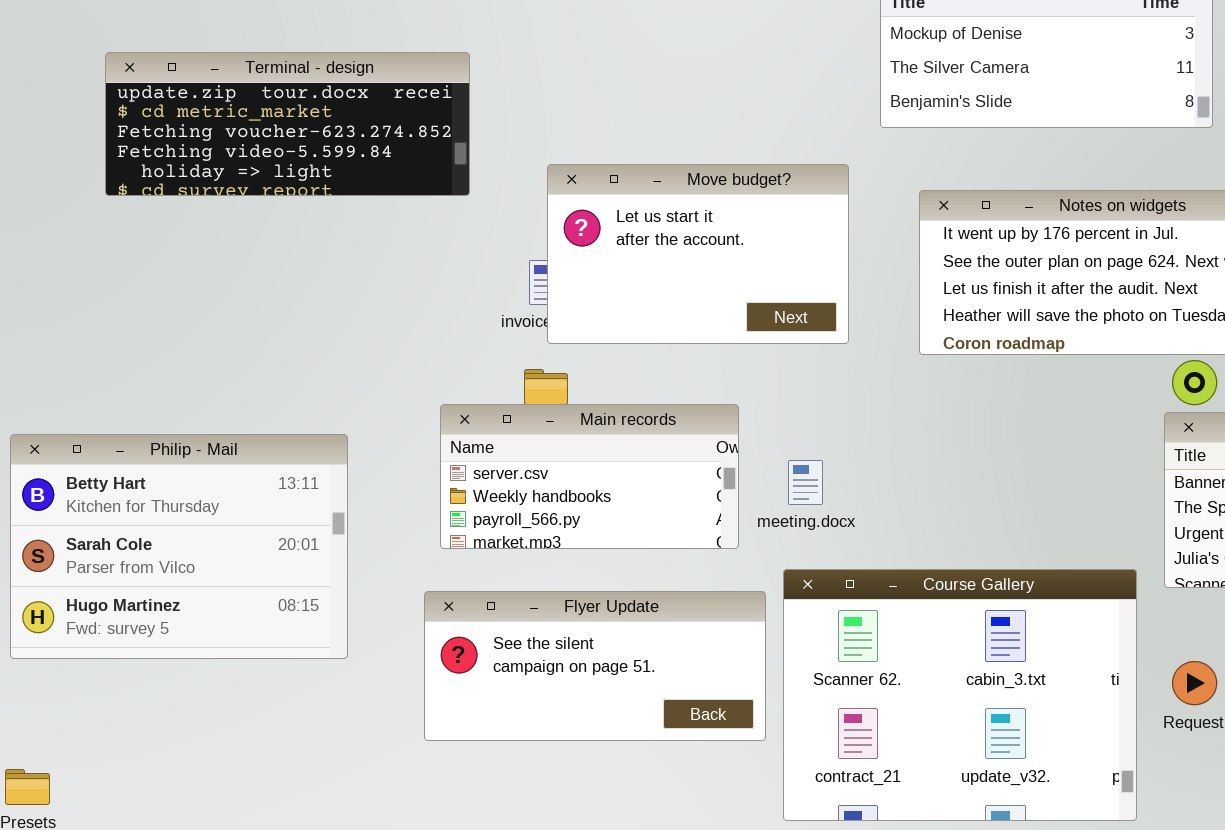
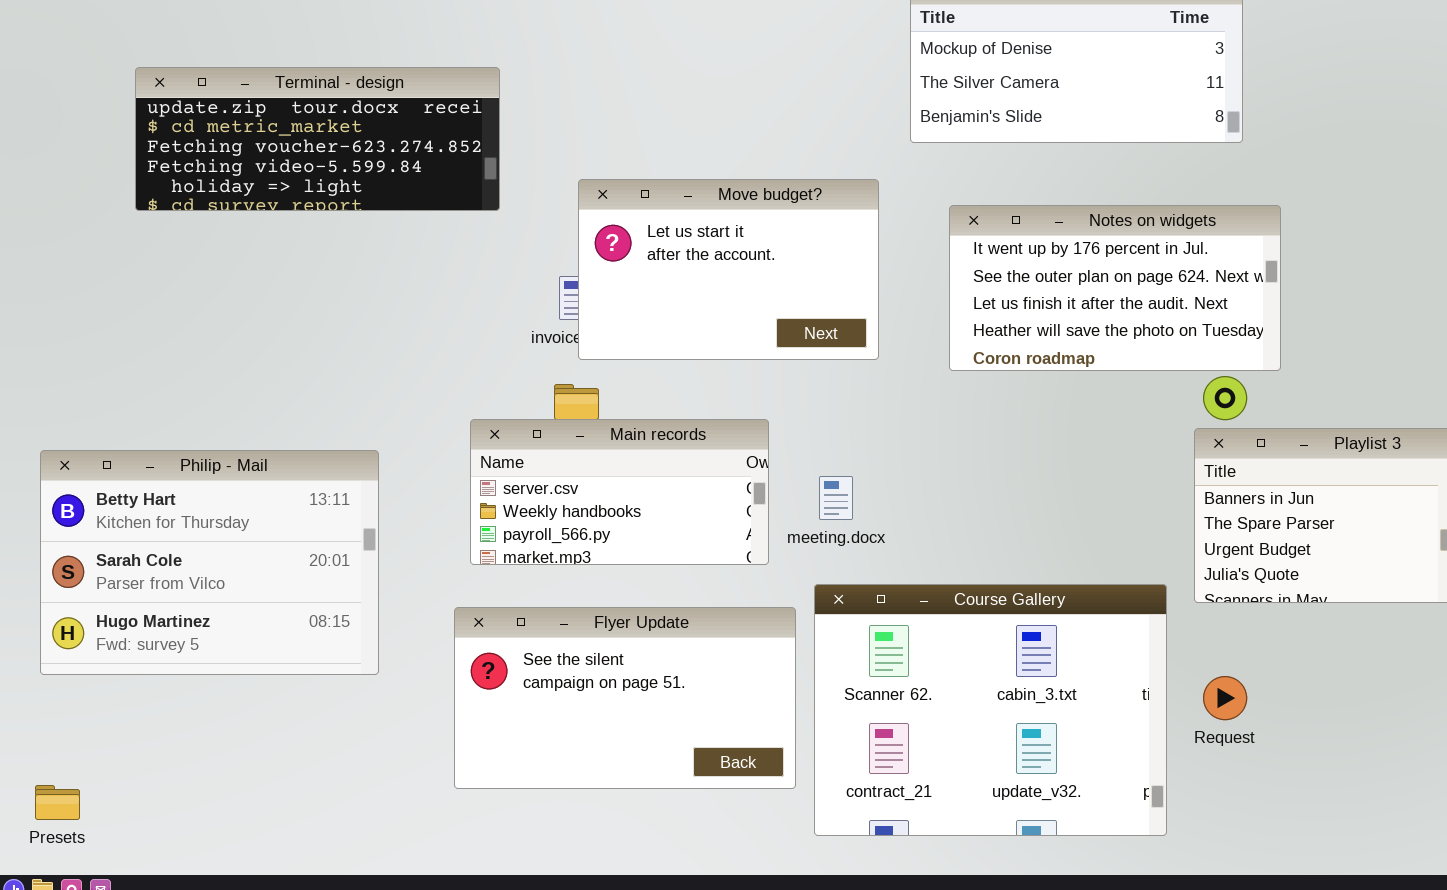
Flyer Update: [424,591,766,741] -> [454,607,796,789], resized

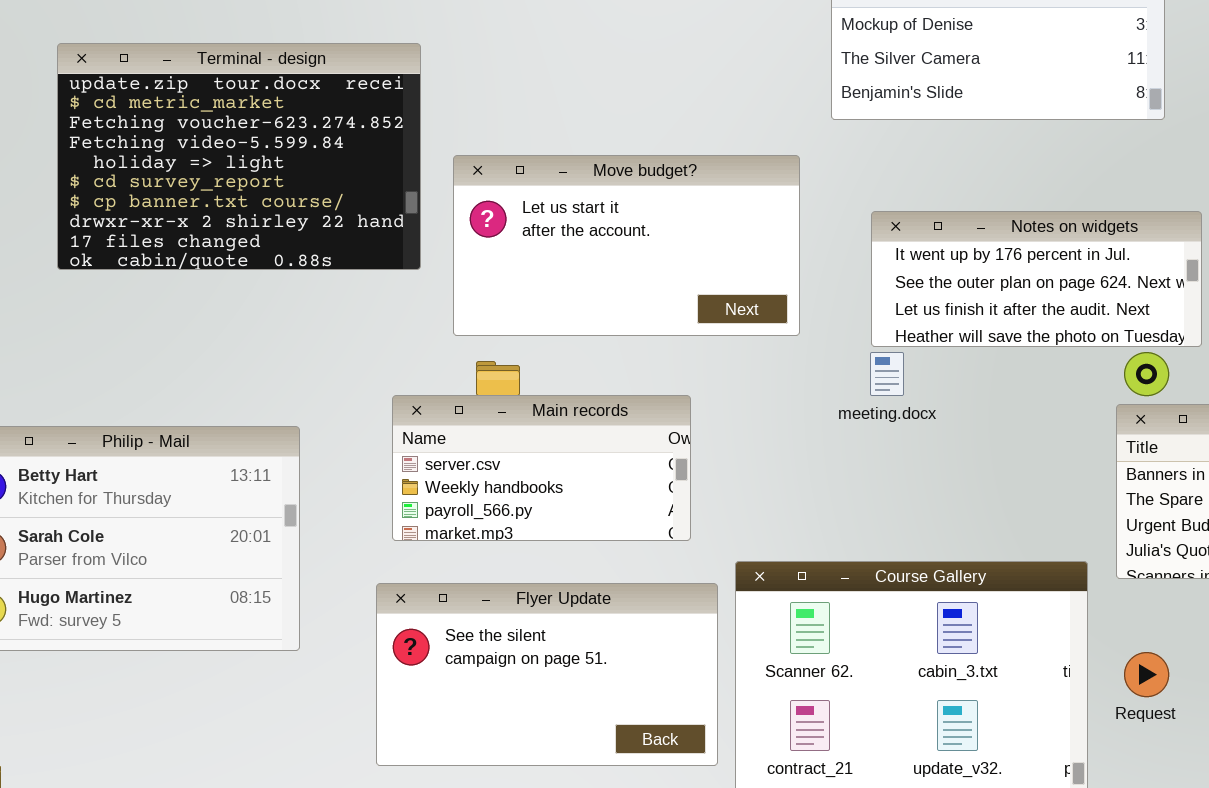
Terminal - design: [135,67,500,211] -> [57,43,421,270], resized
Move budget?: [578,179,879,360] -> [453,155,800,336], resized
Notes on widgets: [949,205,1281,371] -> [871,211,1202,347], resized
meeting.docx: [819,476,853,520] -> [870,352,904,396], moved

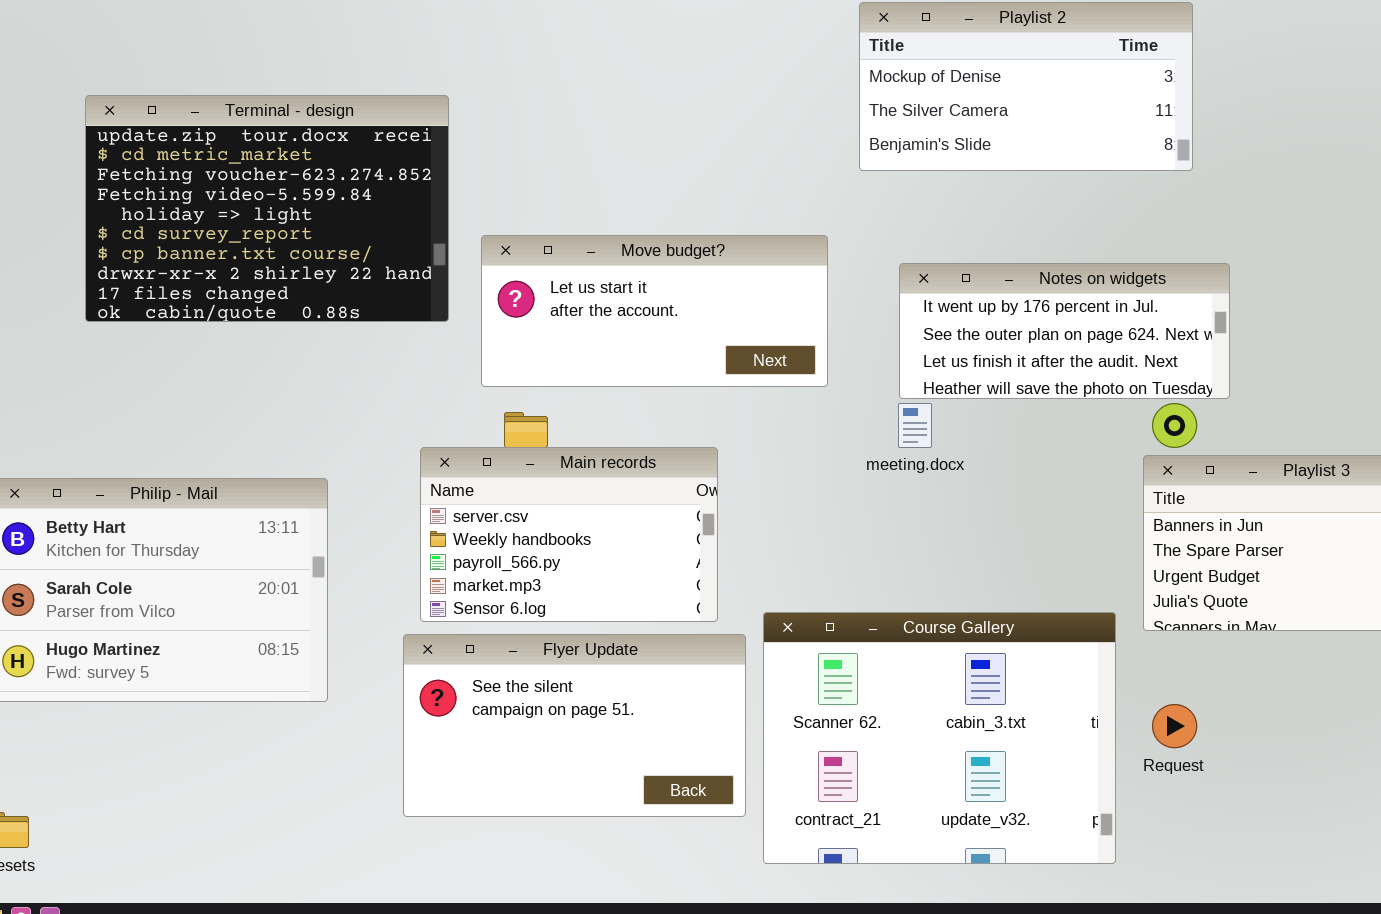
Move budget?: [453,155,800,336] -> [481,235,828,387], resized
Main records: [392,395,691,541] -> [420,447,718,622], resized

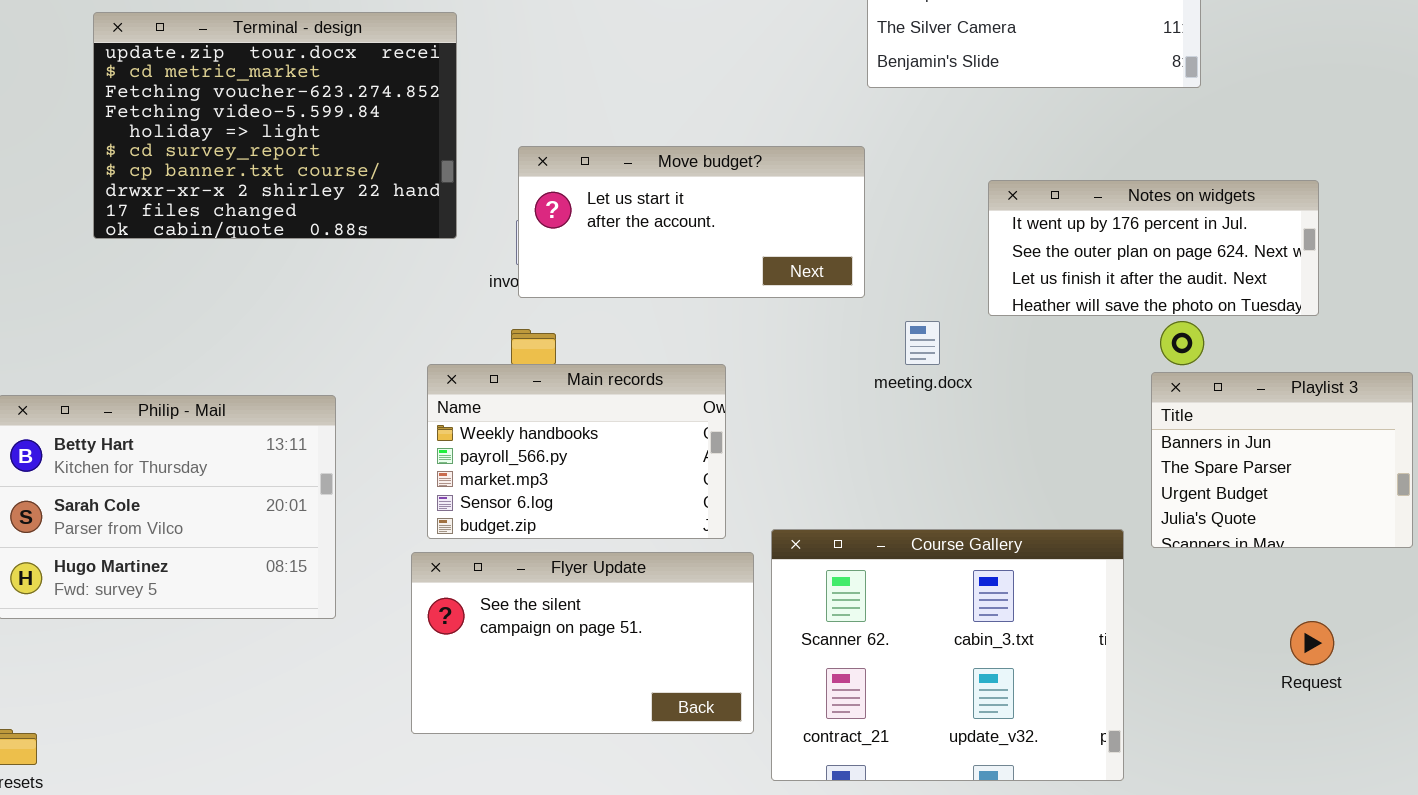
Move budget?: [481,235,828,387] -> [518,146,865,298], moved
Notes on widgets: [899,263,1230,399] -> [988,180,1319,316], moved
Main records: [420,447,718,622] -> [427,364,726,539], scrolled down 1 row
Request: [1152,704,1197,748] -> [1290,621,1334,665], moved

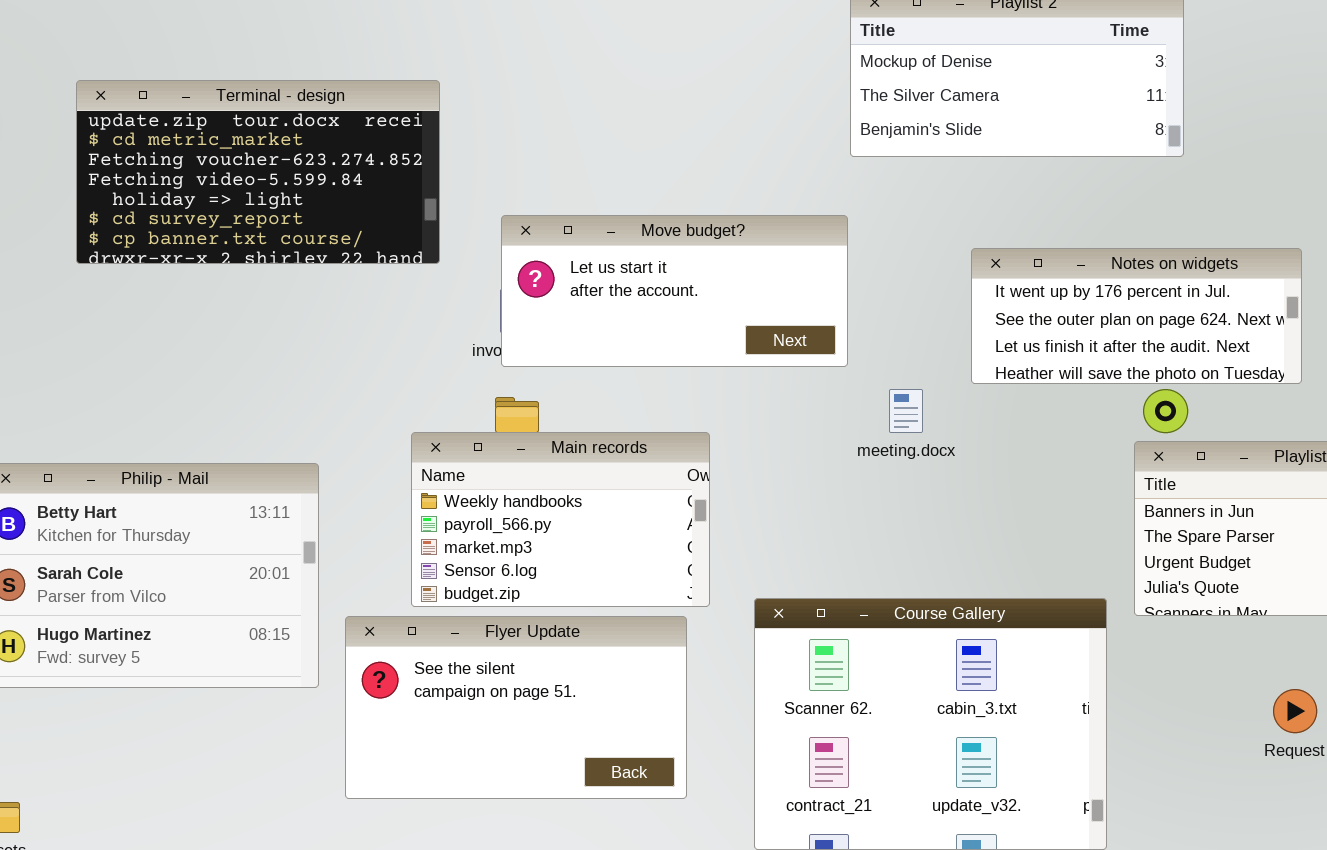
Terminal - design: [93,12,457,239] -> [76,80,440,264], resized
Flyer Update: [411,552,754,734] -> [345,616,687,799], moved

